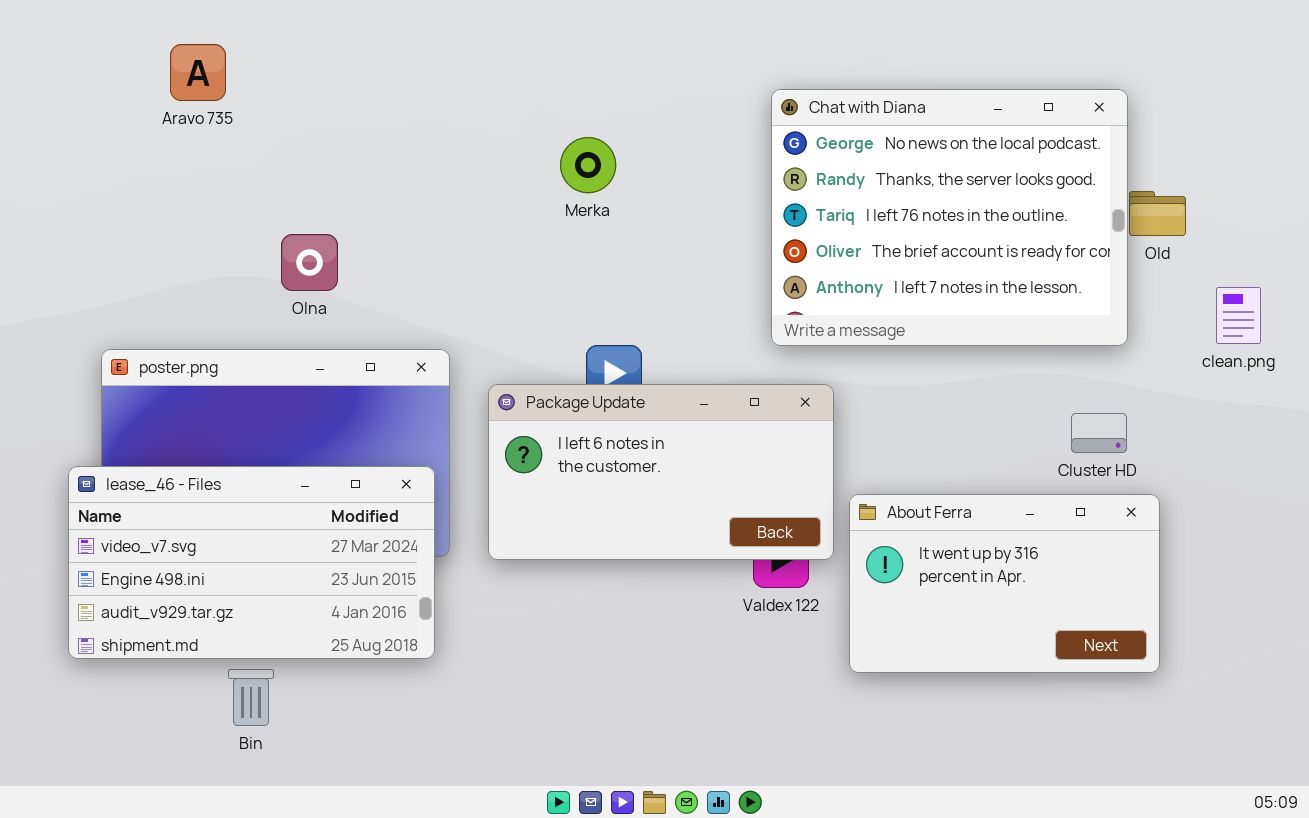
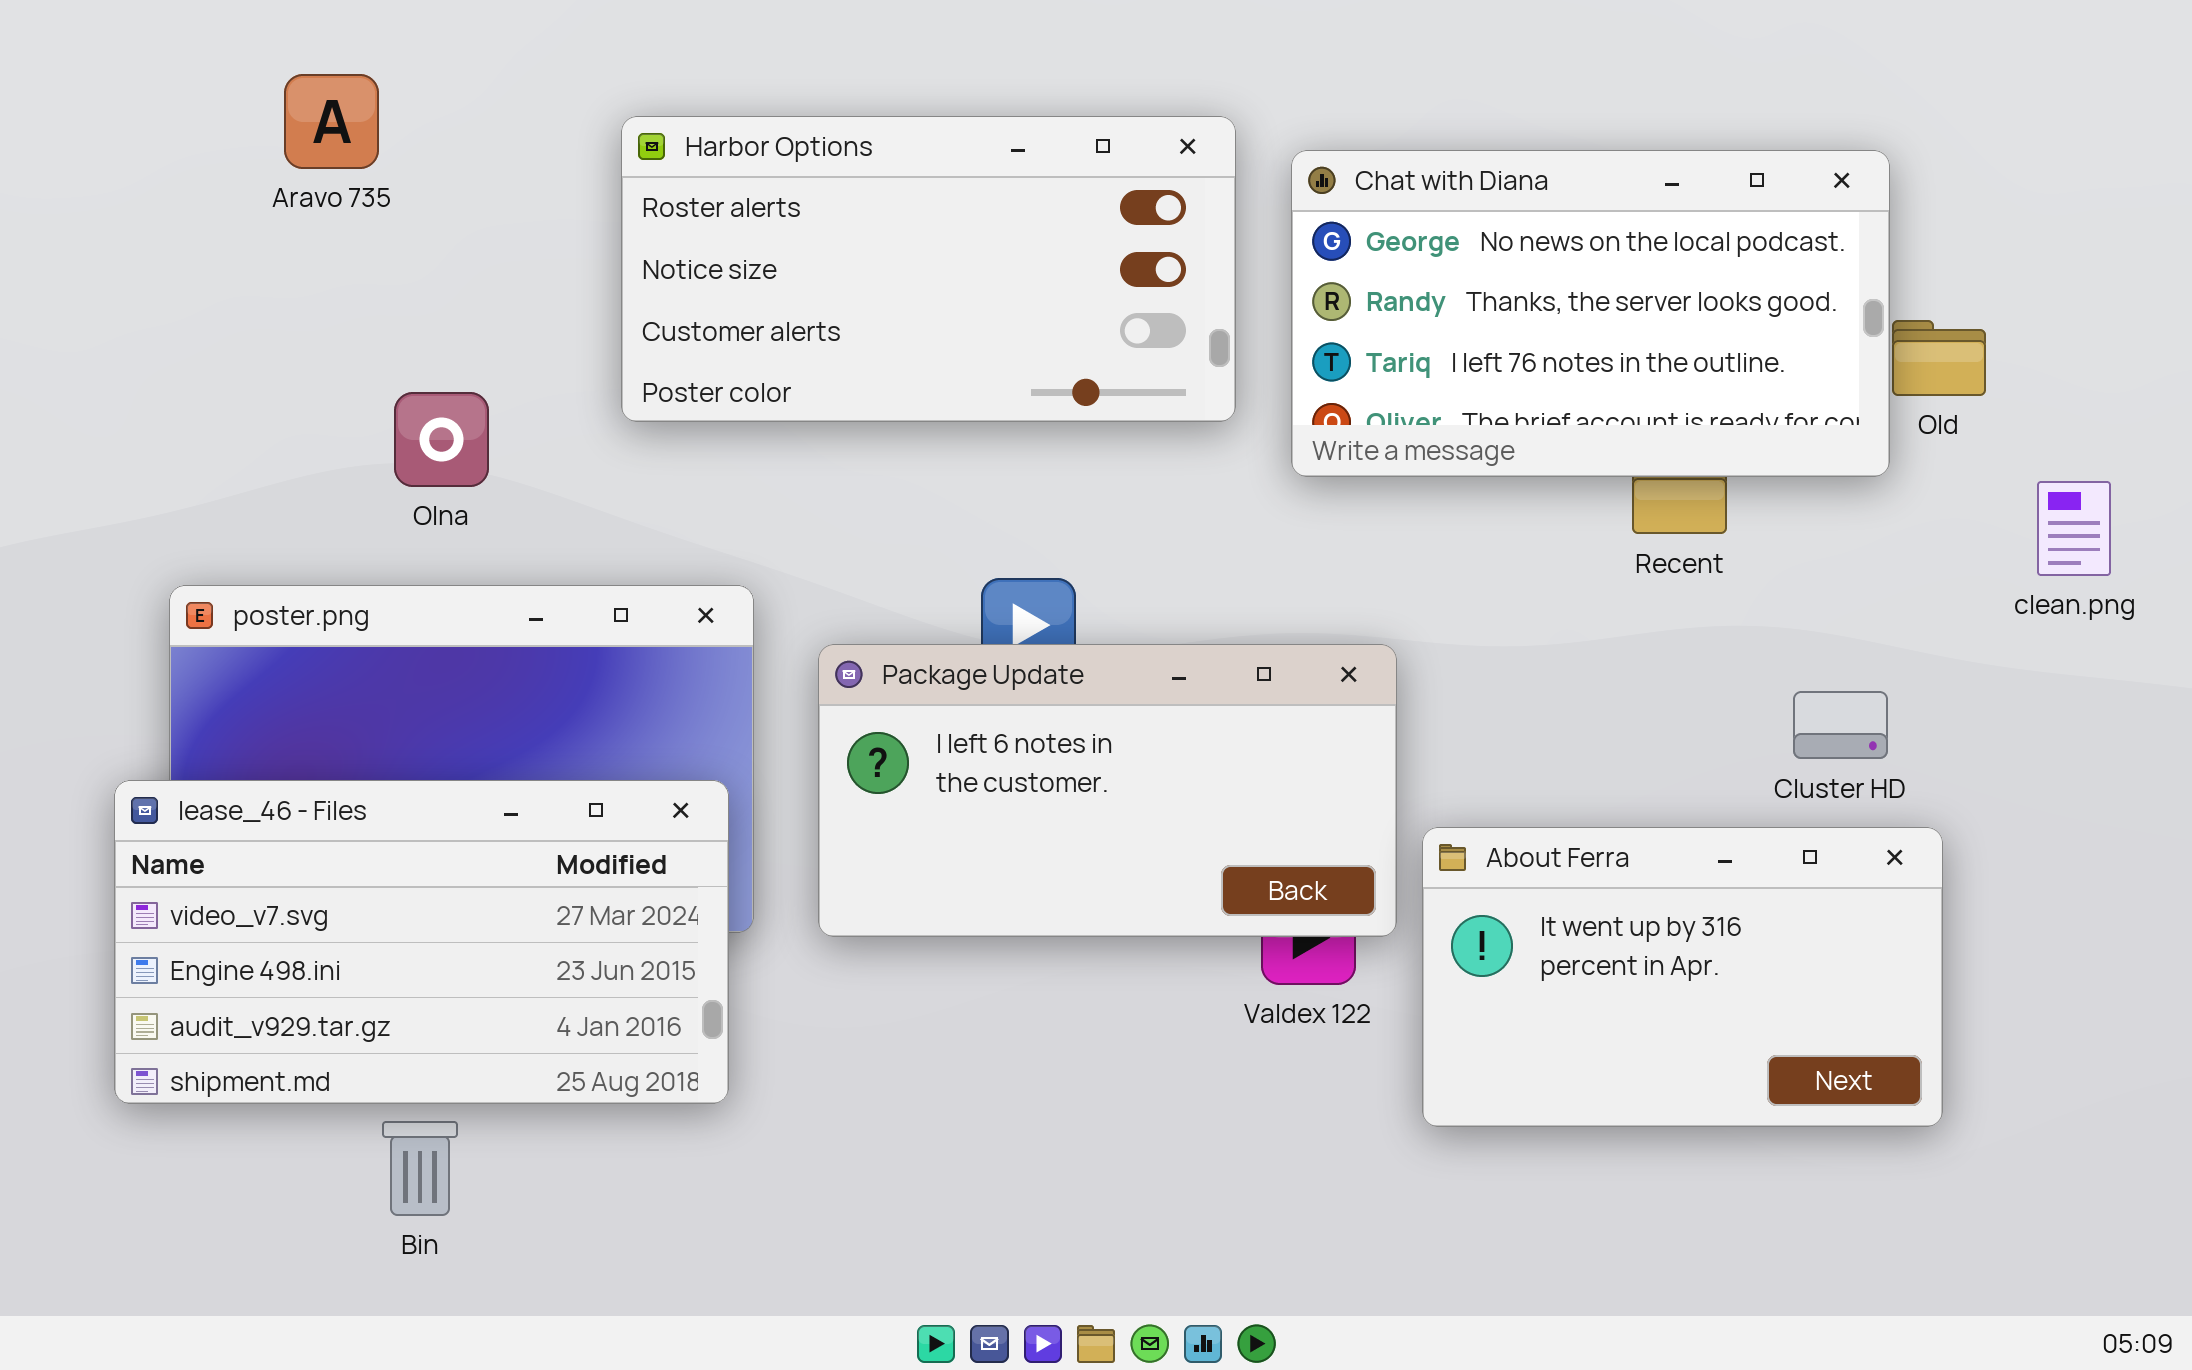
Harbor Options: none -> [621,116,1236,422], opened
Chat with Diana: [771,89,1128,346] -> [1291,150,1890,477], resized
Olna: [281,234,338,291] -> [394,392,489,487], moved

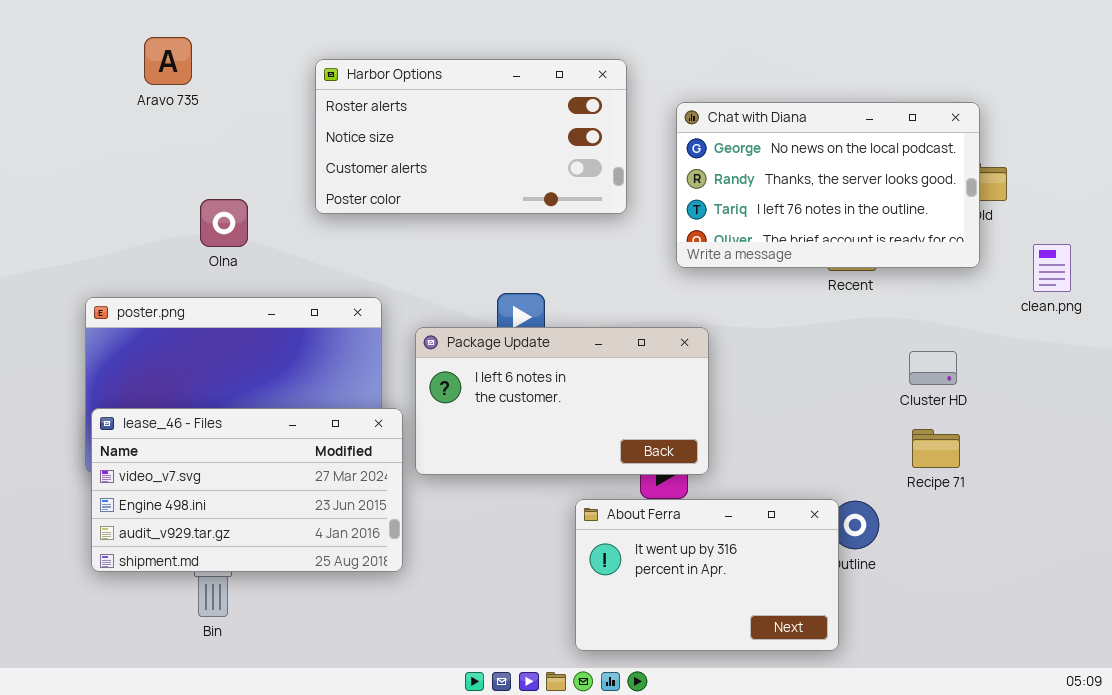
Chat with Diana: [1291,150,1890,477] -> [676,102,980,268], moved
lease_46 - Files: [114,780,729,1104] -> [91,408,403,572], moved
About Ferra: [1422,827,1943,1127] -> [575,499,839,651], moved

